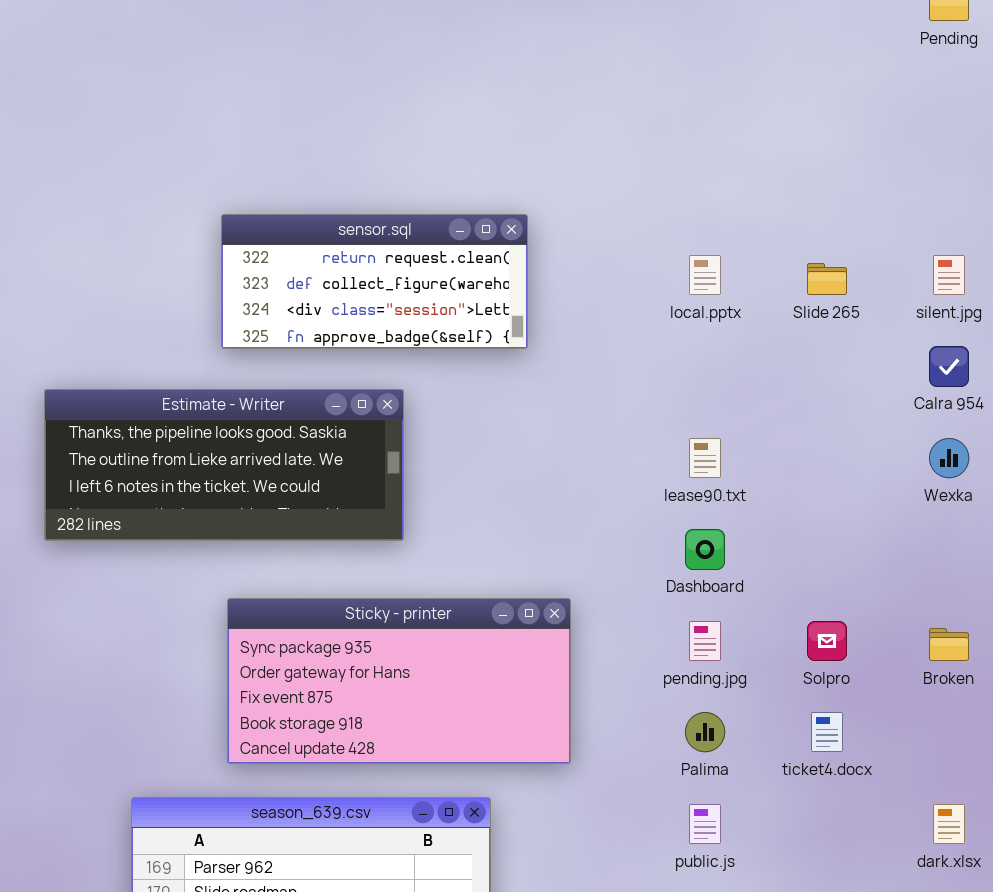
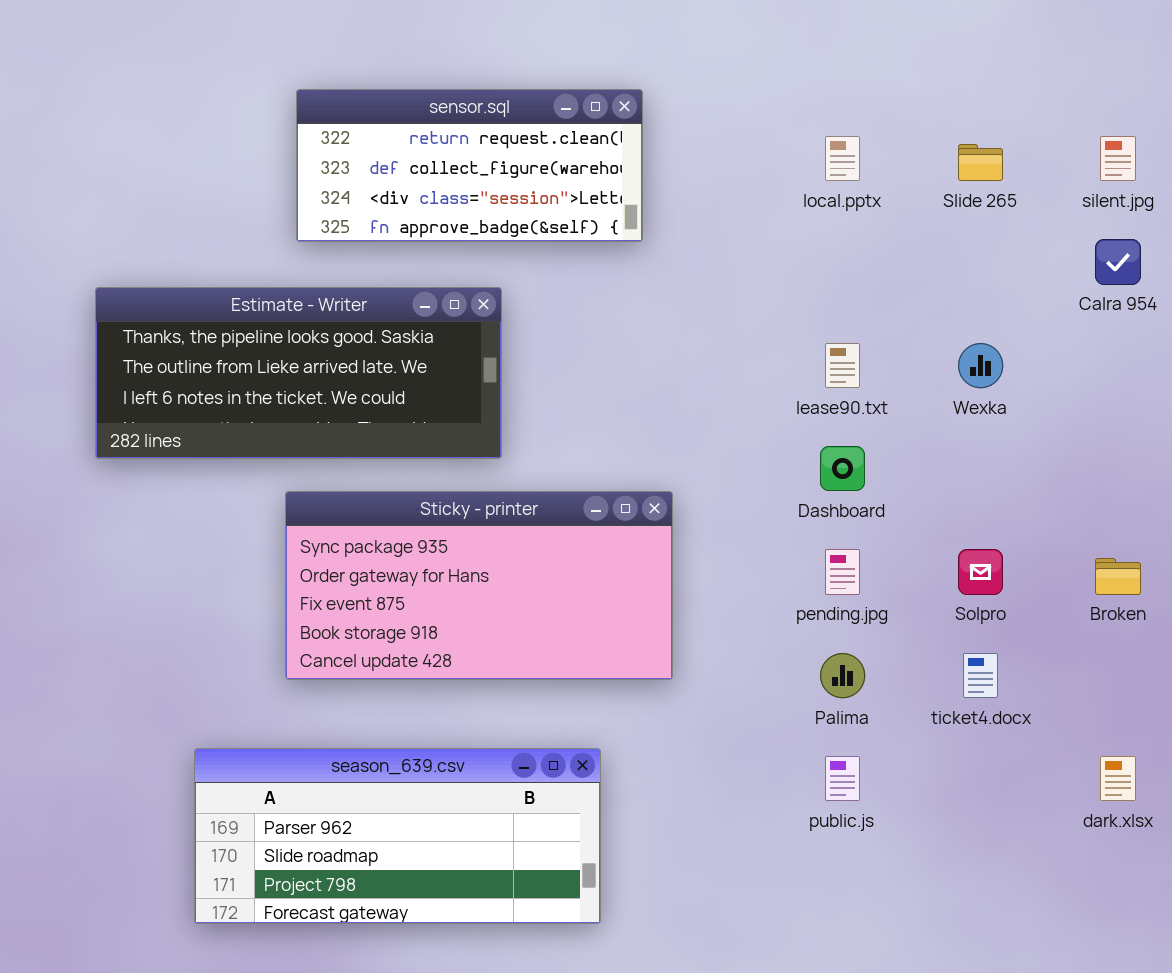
Wexka: [929,438,969,478] -> [958,343,1003,388], moved
Sticky - printer: [227,598,571,764] -> [285,491,673,680], moved

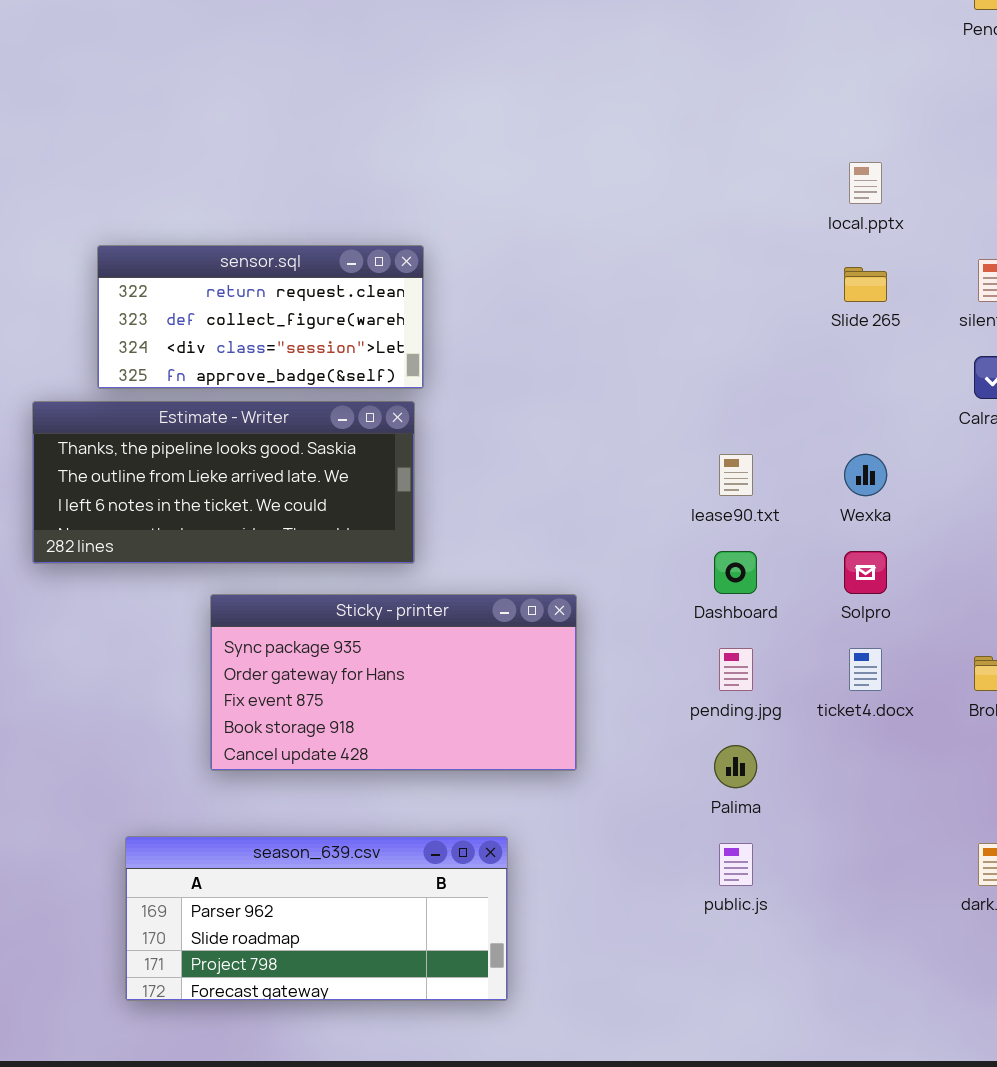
sensor.sql: [296,89,643,242] -> [97,245,424,389], moved
local.pptx: [825,136,860,181] -> [849,162,882,204], moved
Solpro: [958,549,1003,595] -> [844,551,887,594], moved
ticket4.docx: [963,653,998,698] -> [849,648,882,691], moved

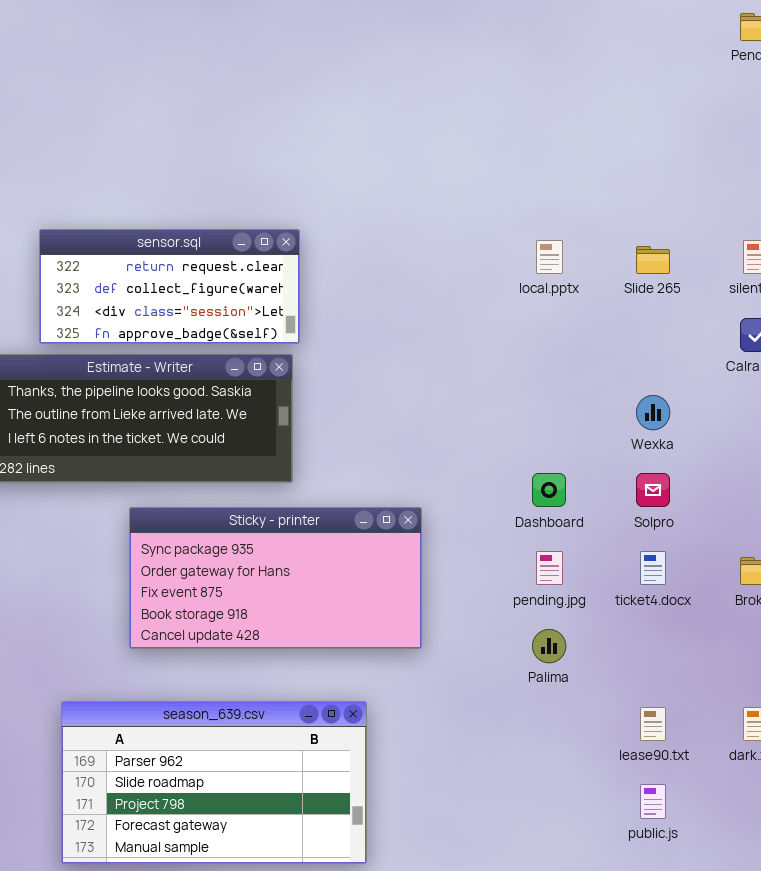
local.pptx: [849,162,882,204] -> [536,240,563,274], moved
lease90.txt: [719,454,753,496] -> [640,707,666,741], moved
season_639.csv: [125,836,508,1001] -> [61,701,367,864], resized
public.js: [719,843,753,886] -> [640,784,666,819], moved

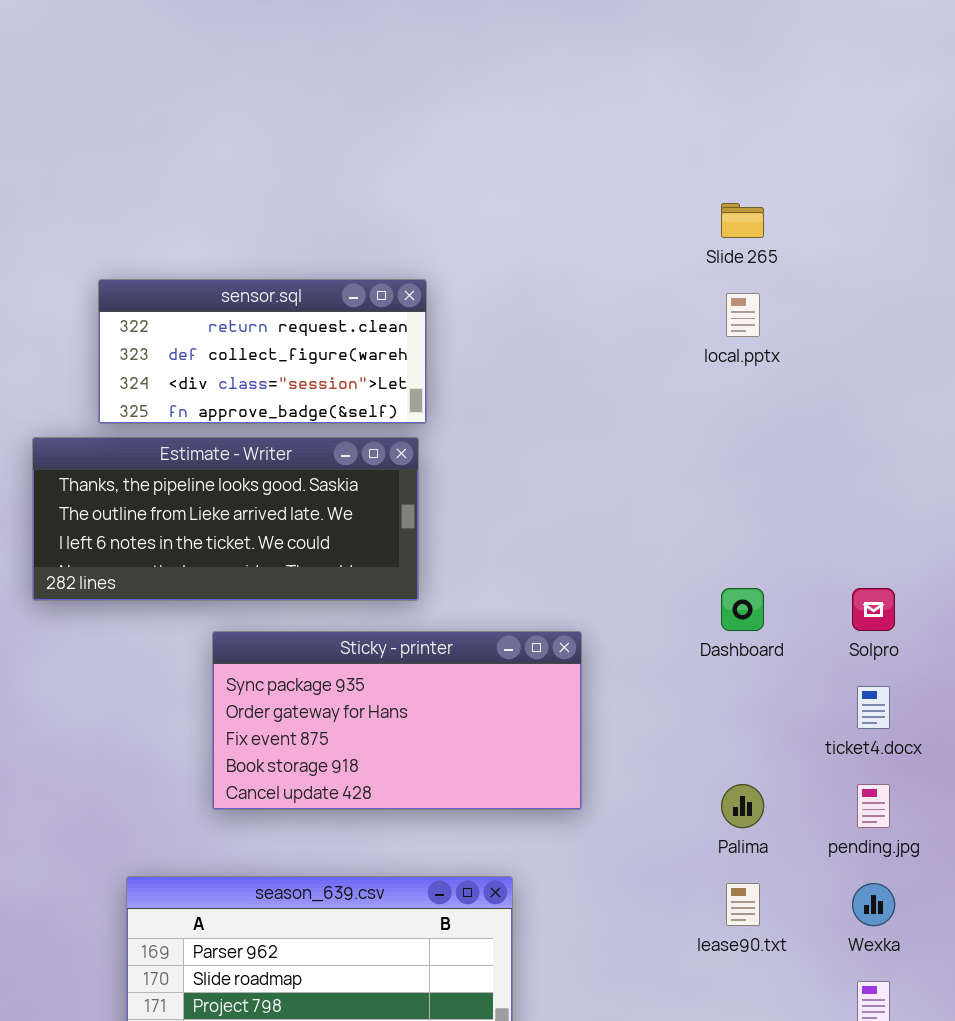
Slide 265: [636,246,670,274] -> [721,203,764,238], moved
Wexka: [636,395,670,430] -> [852,883,895,926], moved
pending.jpg: [536,551,563,585] -> [857,784,890,828], moved
lease90.txt: [640,707,666,741] -> [726,883,760,926], moved

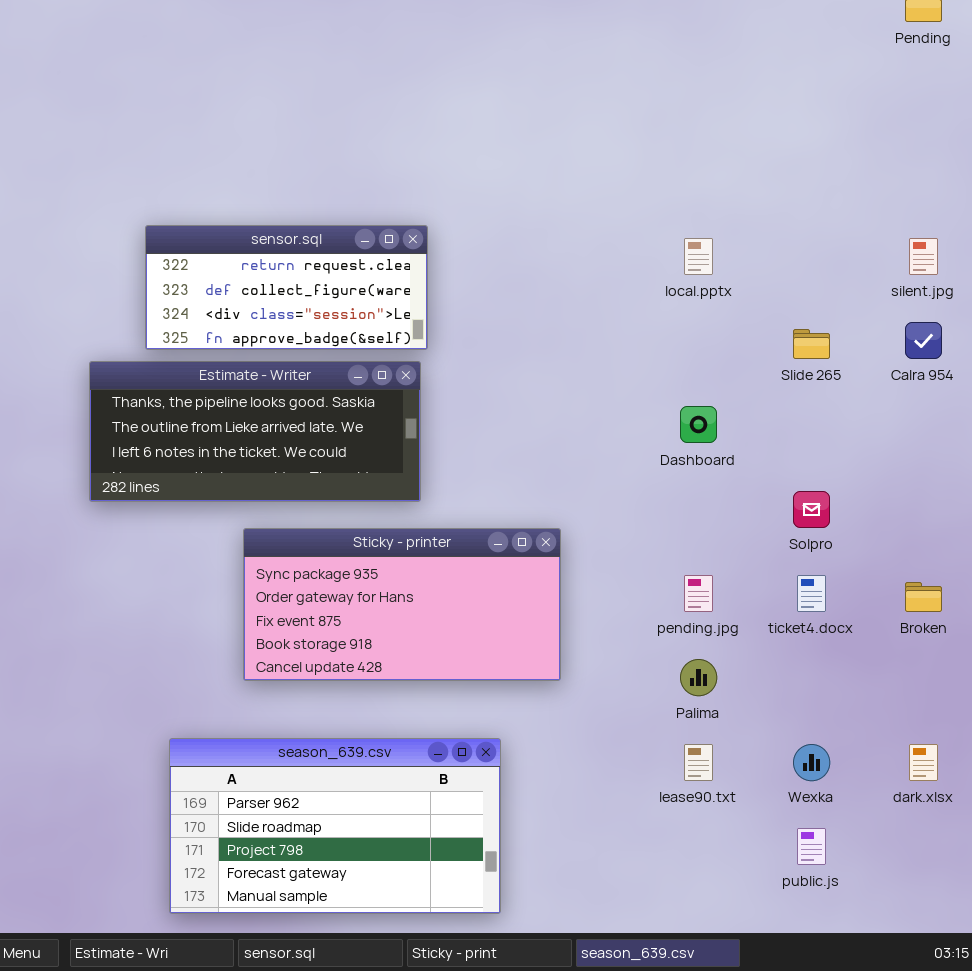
Slide 265: [721,203,764,238] -> [793,329,830,359], moved
Dashboard: [721,588,764,631] -> [680,406,717,443], moved
pending.jpg: [857,784,890,828] -> [684,575,713,612], moved

